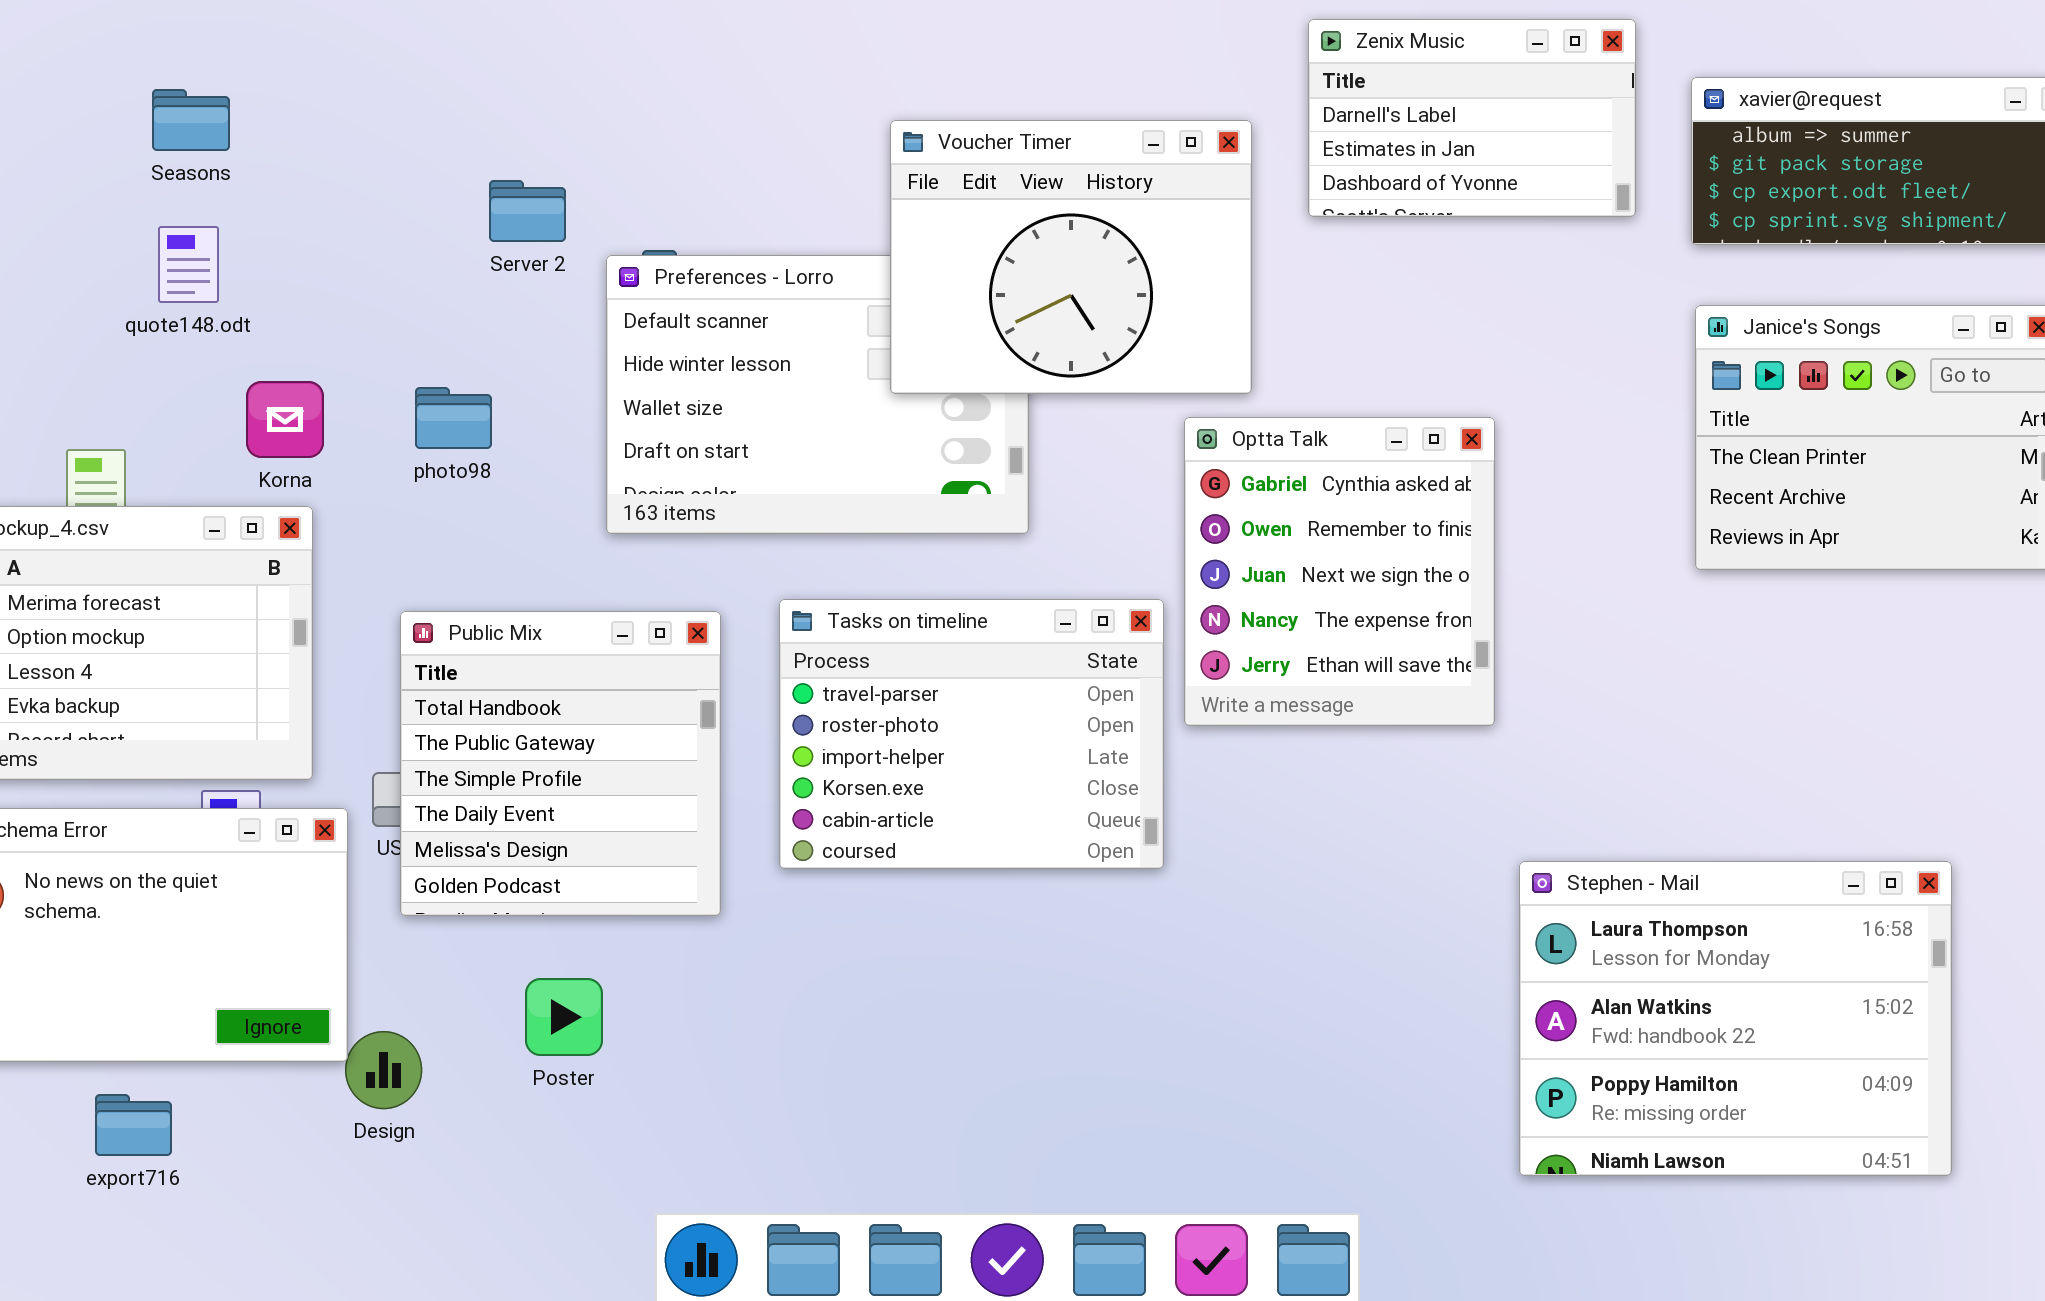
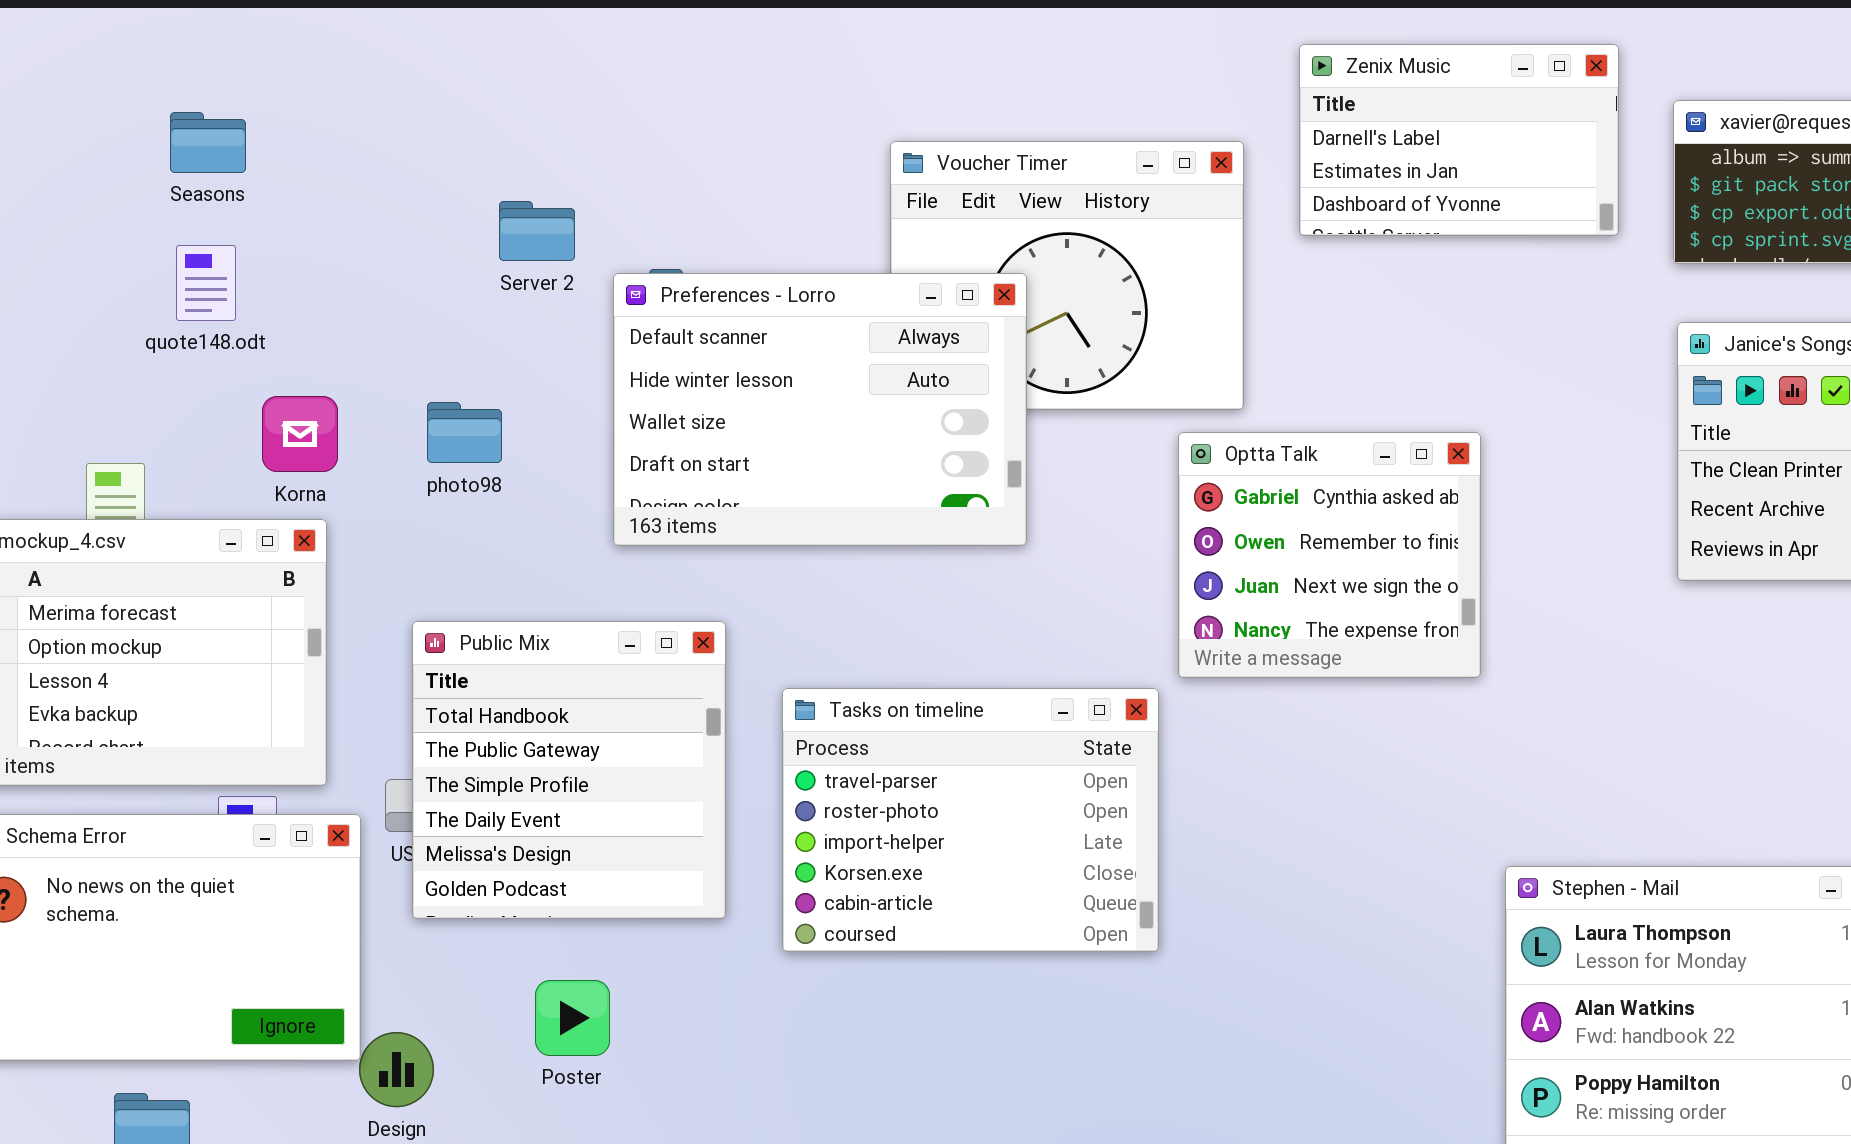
Preferences - Lorro: [606,255,1029,534] -> [613,273,1027,546], raised
Optta Talk: [1184,417,1495,726] -> [1178,432,1481,678], resized
Tasks on timeline: [779,599,1164,869] -> [782,688,1159,952], moved

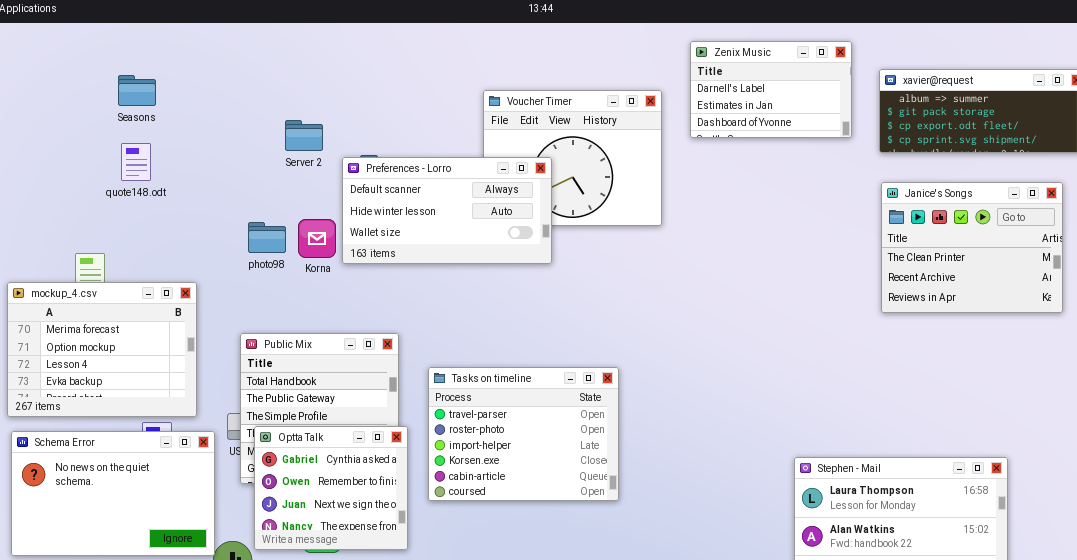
Preferences - Lorro: [613,273,1027,546] -> [342,157,552,264], resized
Korna: [262,396,338,472] -> [298,219,336,258], moved
Optta Talk: [1178,432,1481,678] -> [254,426,408,550], moved

